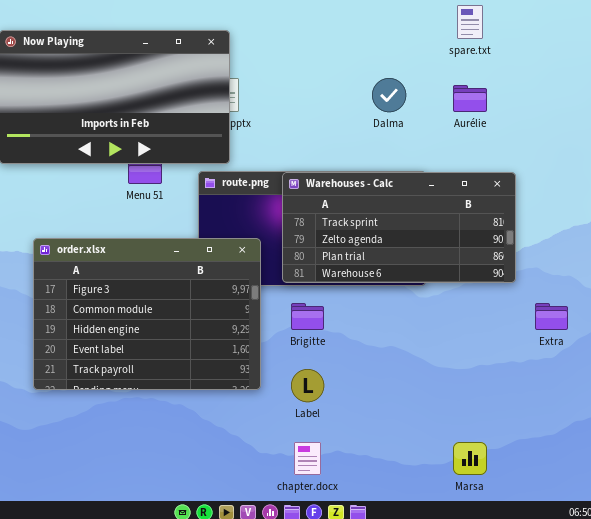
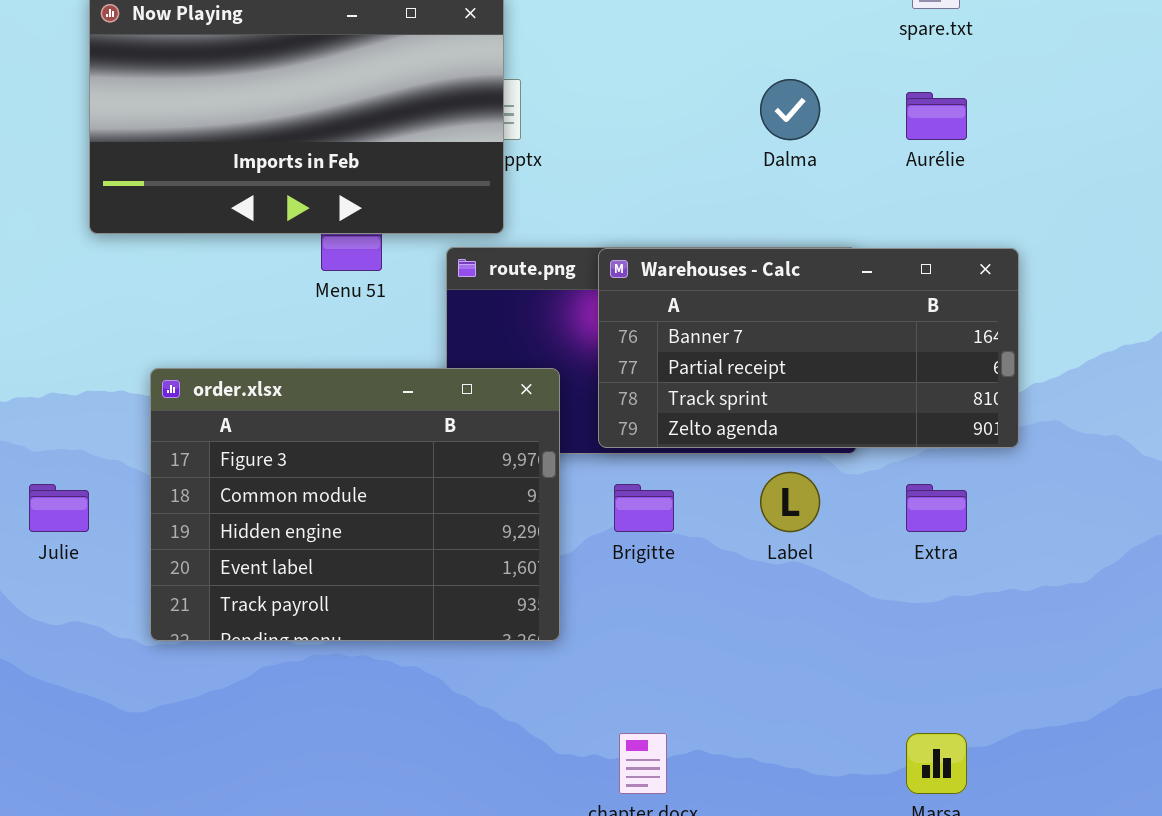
Warehouses - Calc: [282,172,516,283] -> [598,248,1019,448], scrolled up 2 rows
Extra: [535,303,568,330] -> [906,484,967,532], moved
Label: [291,369,324,402] -> [760,472,820,532], moved

